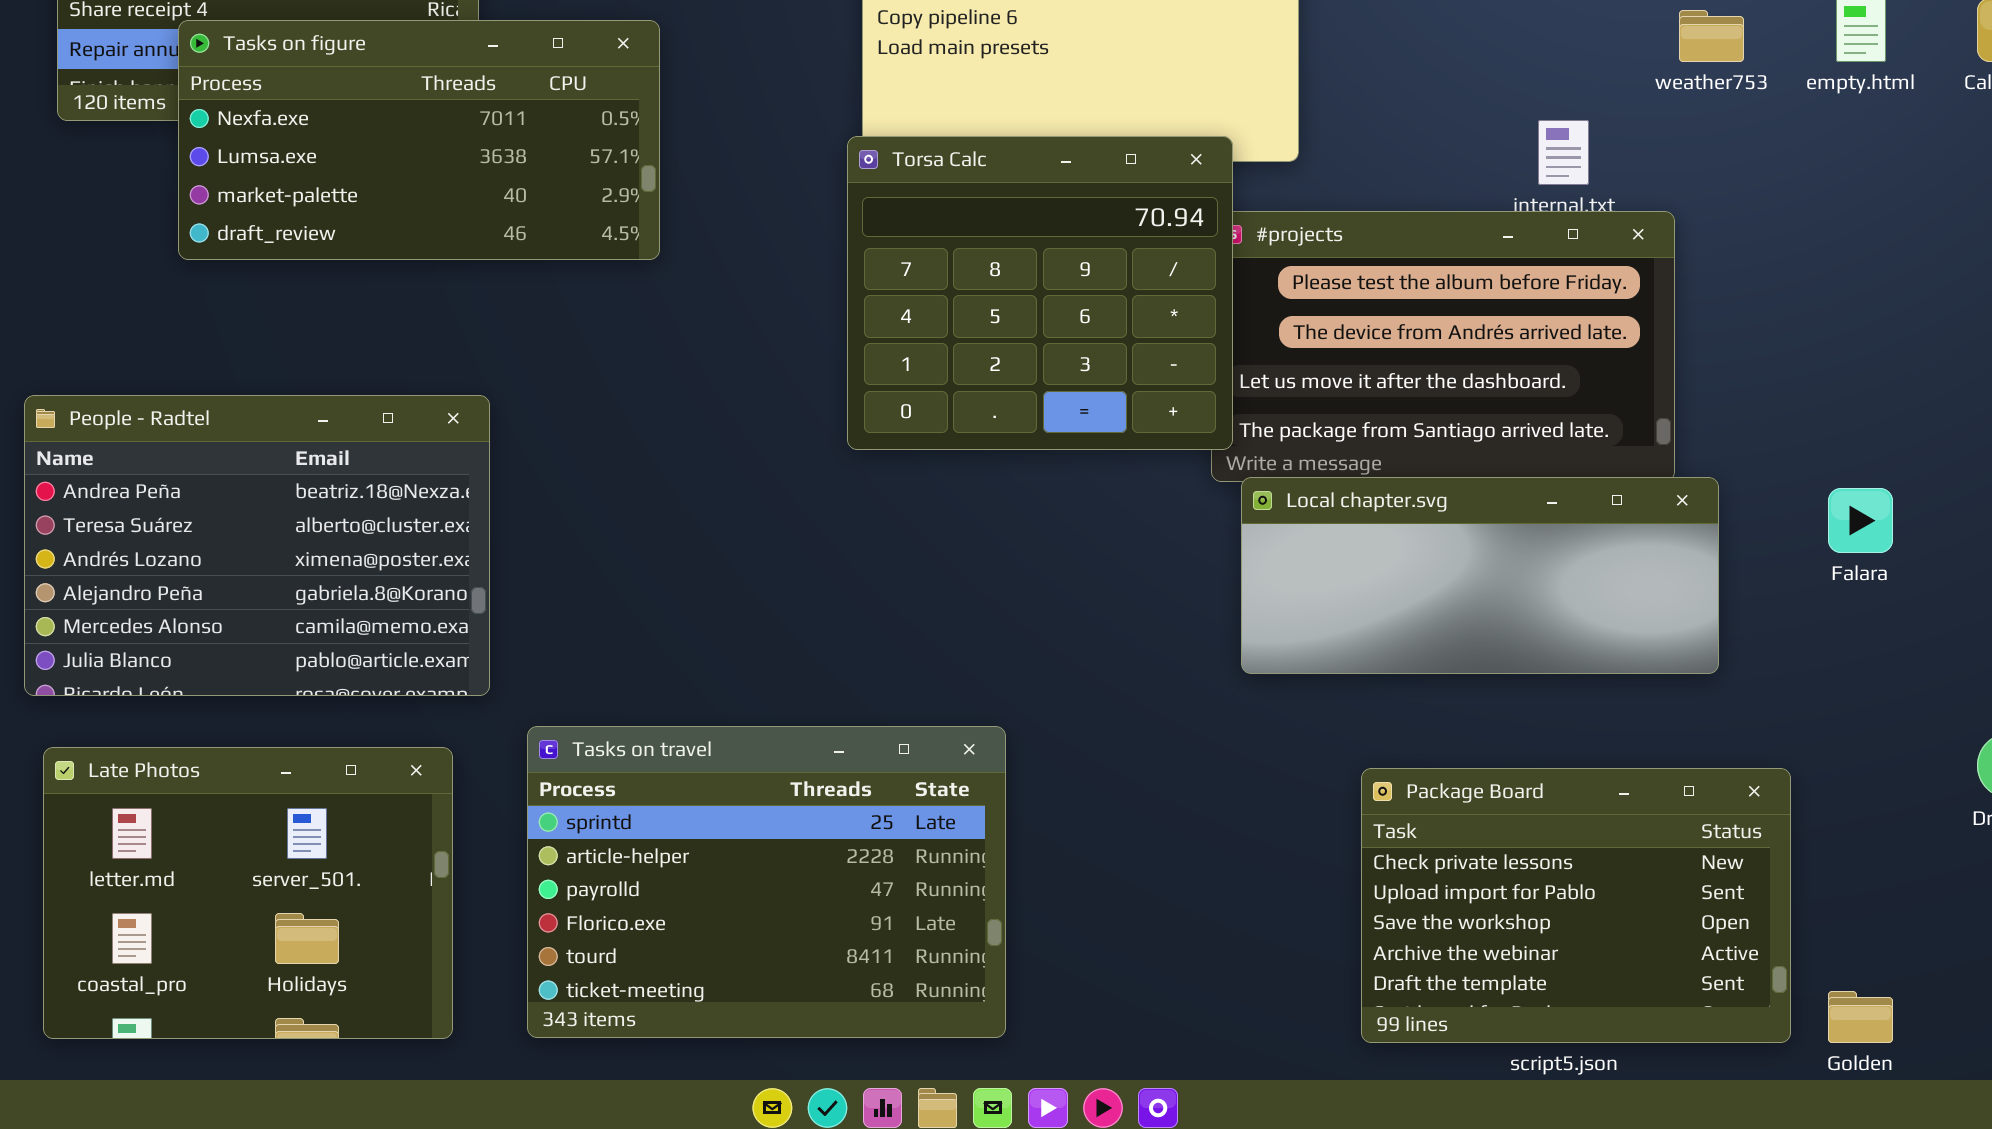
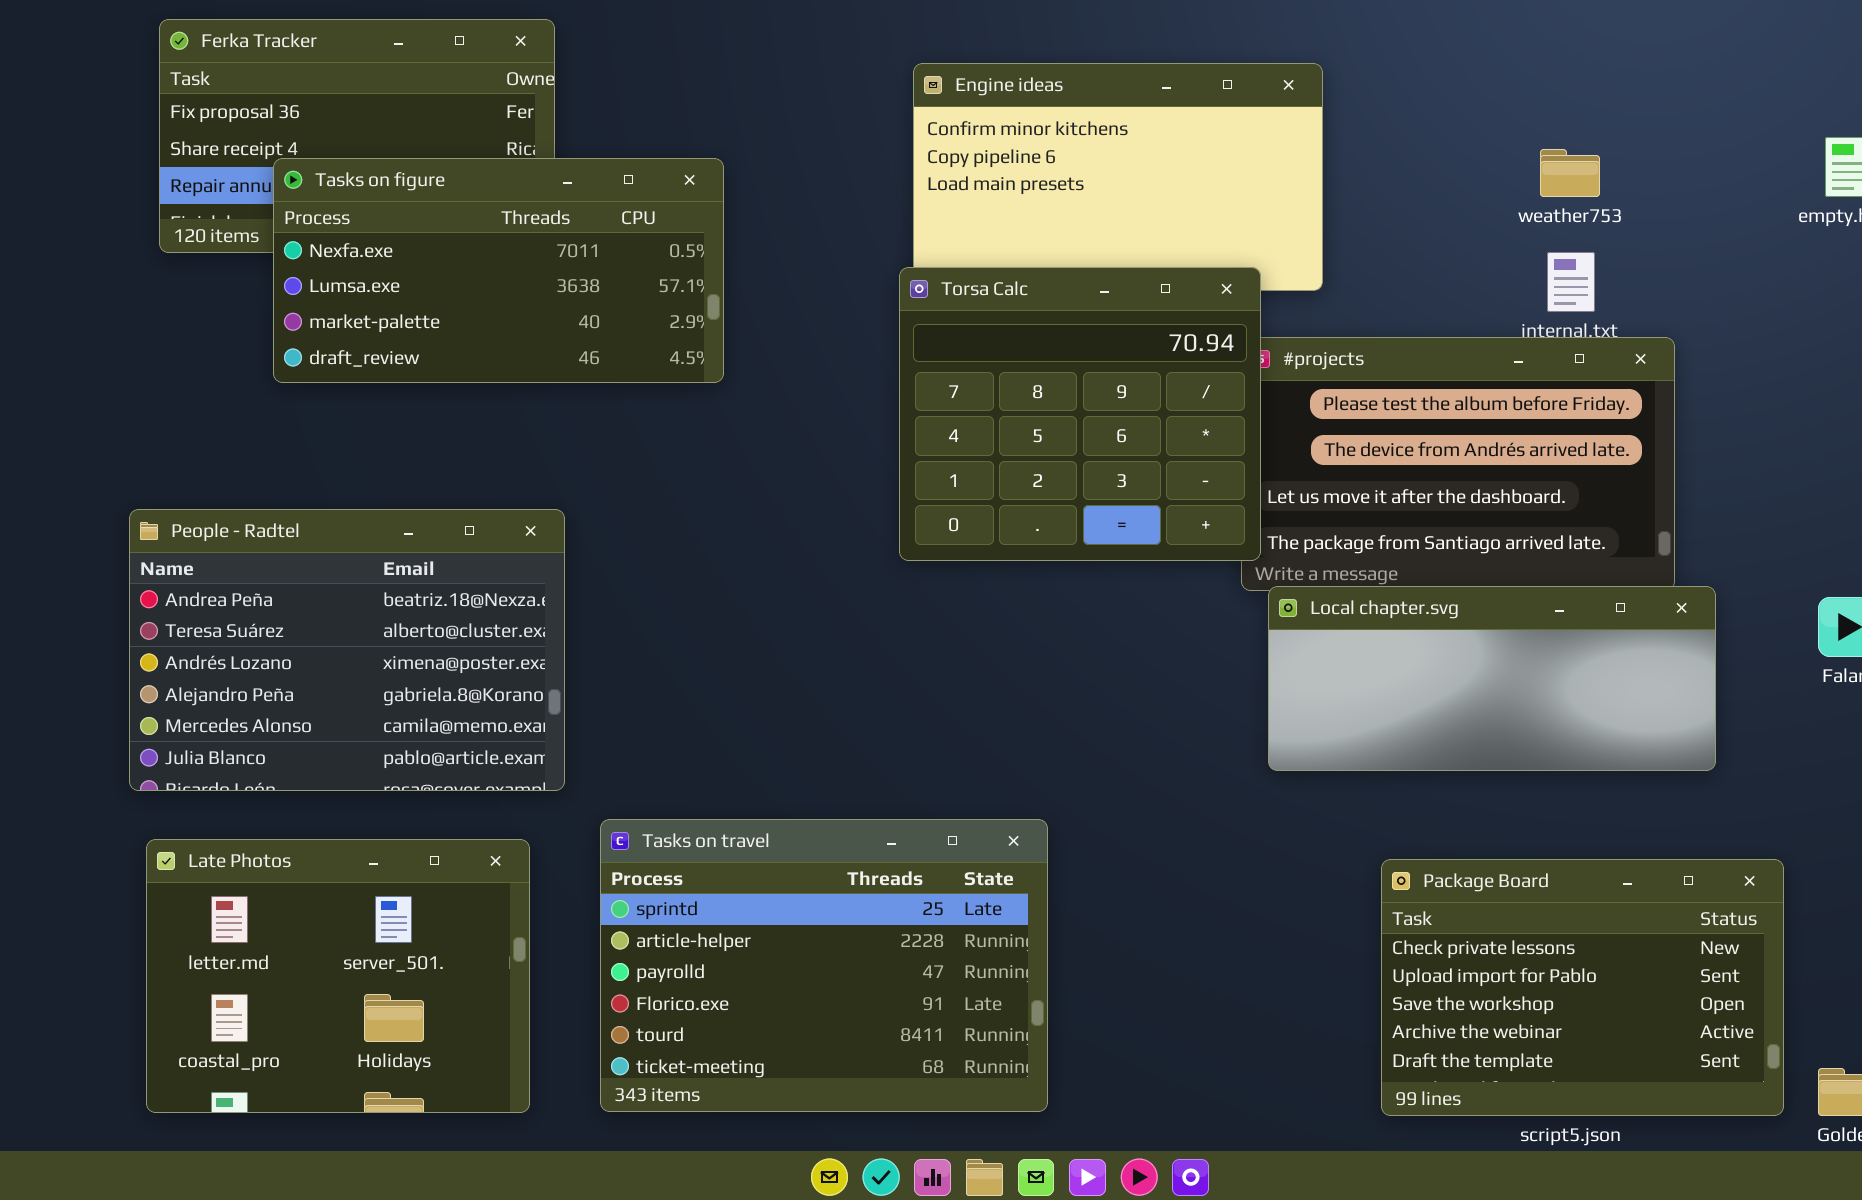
weather753: [1679,10,1744,62] -> [1540,149,1600,197], moved

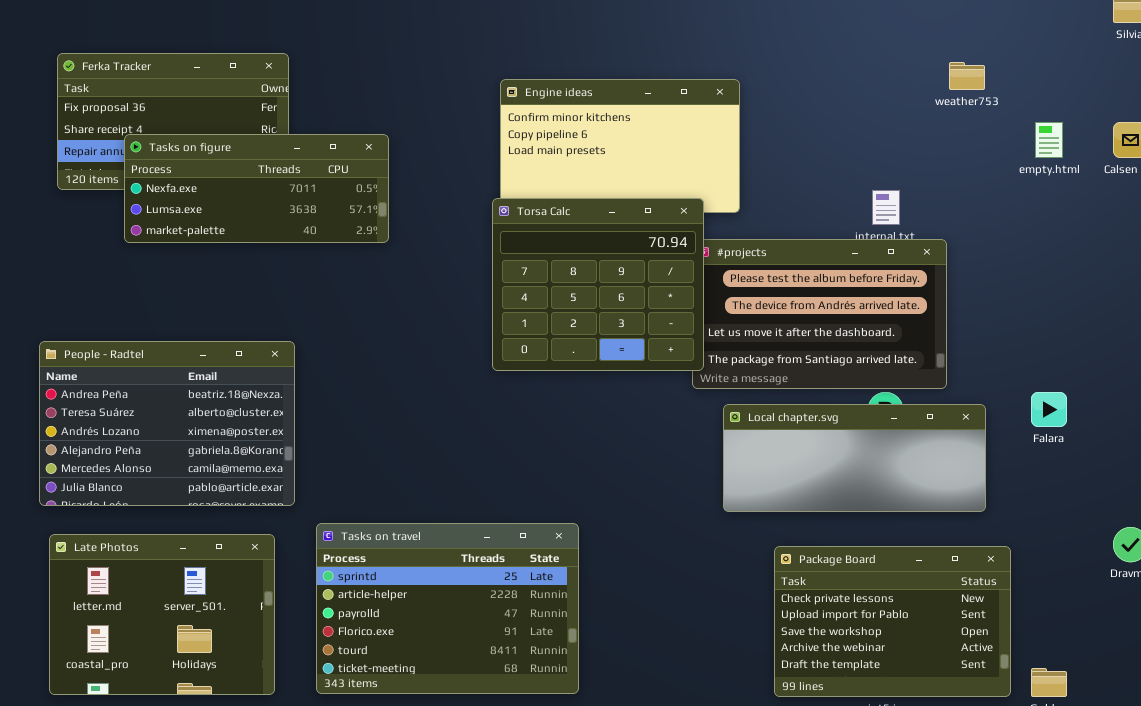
weather753: [1540,149,1600,197] -> [949,62,985,90], moved
Tasks on figure: [273,158,724,383] -> [124,134,389,243], resized
Local chapter.svg: [1268,586,1716,771] -> [723,404,986,512], moved

